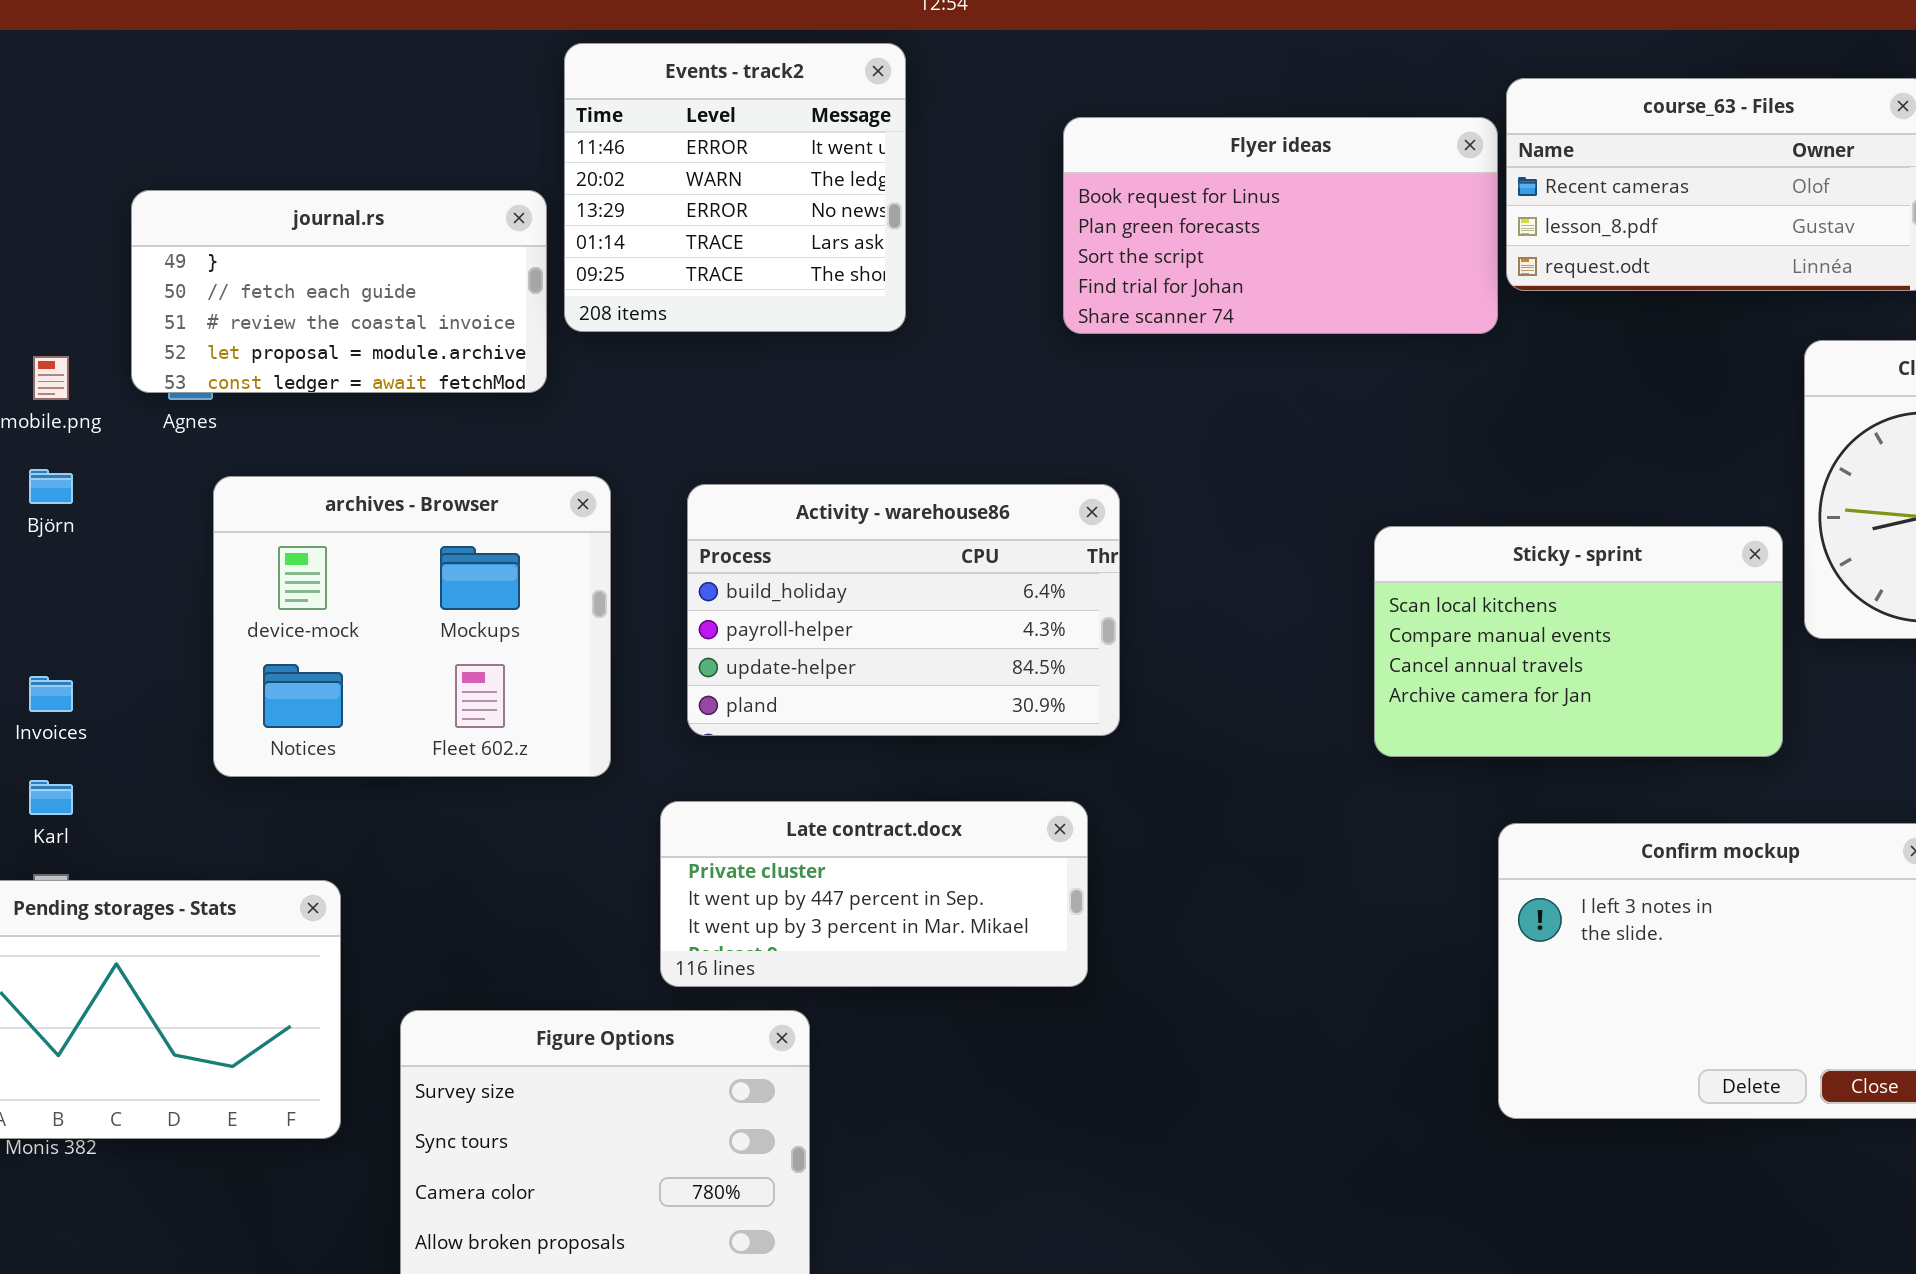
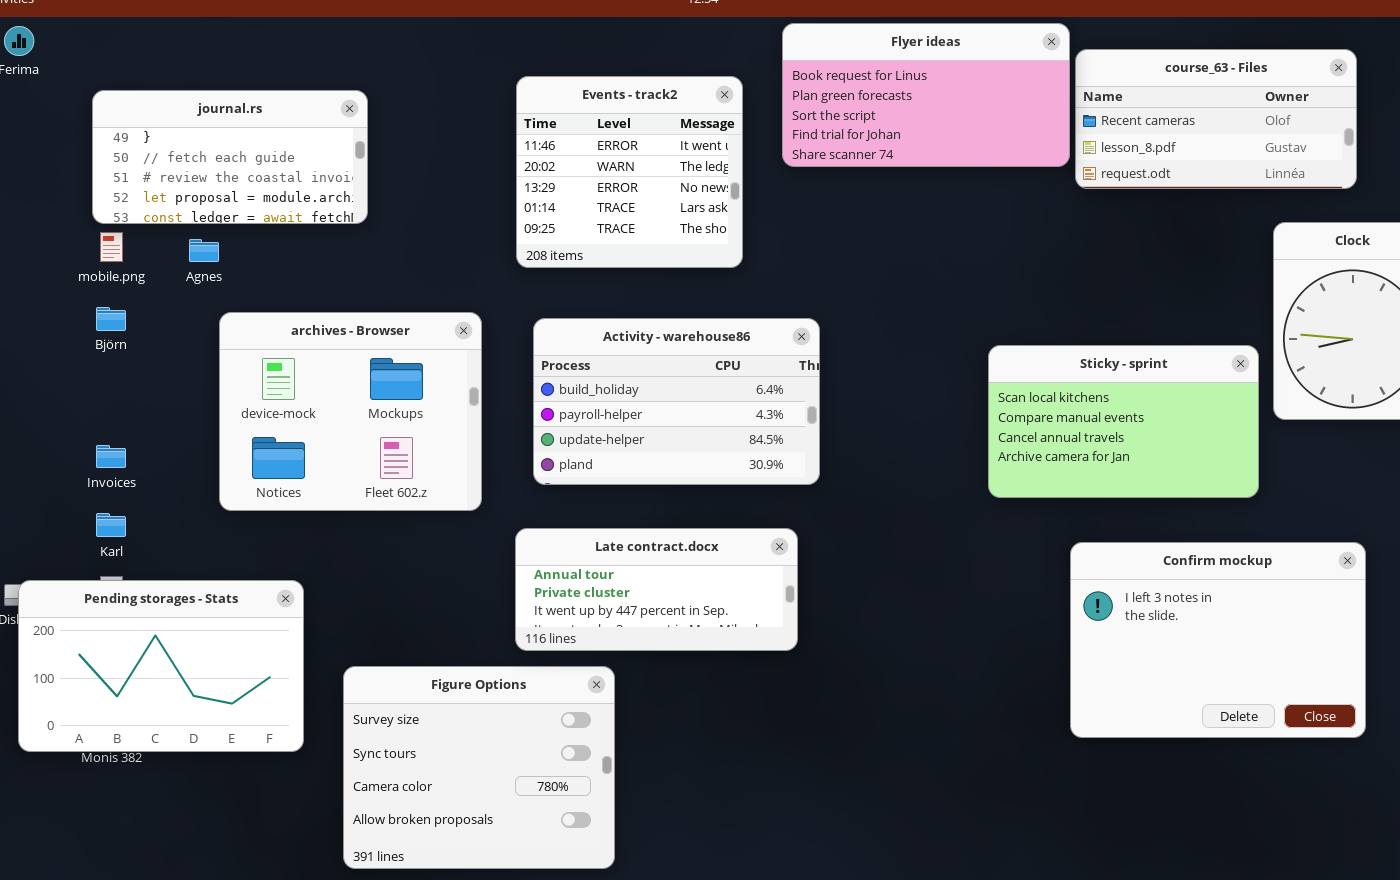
Events - track2: [564,43,906,332] -> [516,76,743,268], moved
Flyer ideas: [1063,117,1498,334] -> [782,23,1070,167], moved
journal.rs: [131,190,547,393] -> [92,90,368,224], moved
Late contract.docx: [660,801,1088,987] -> [515,528,798,651], scrolled up 1 row

